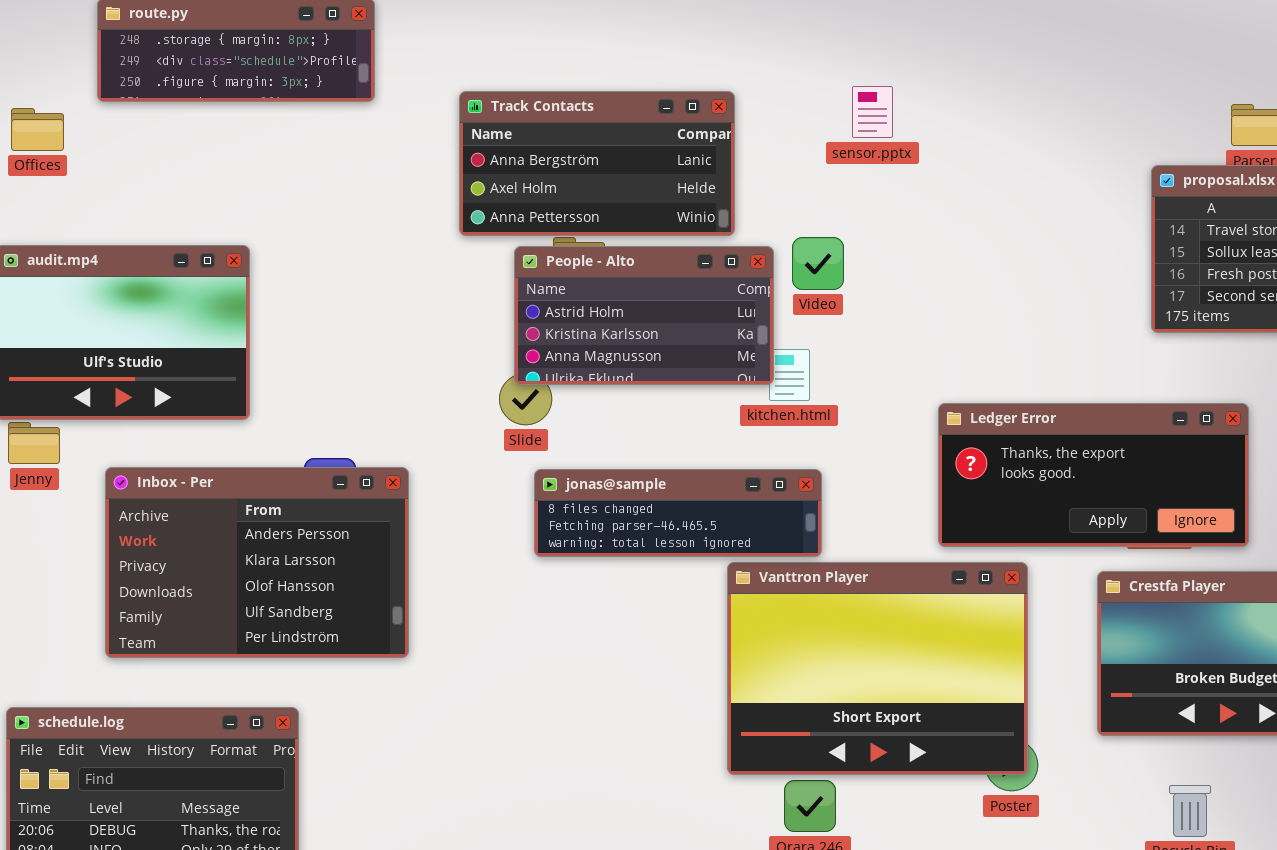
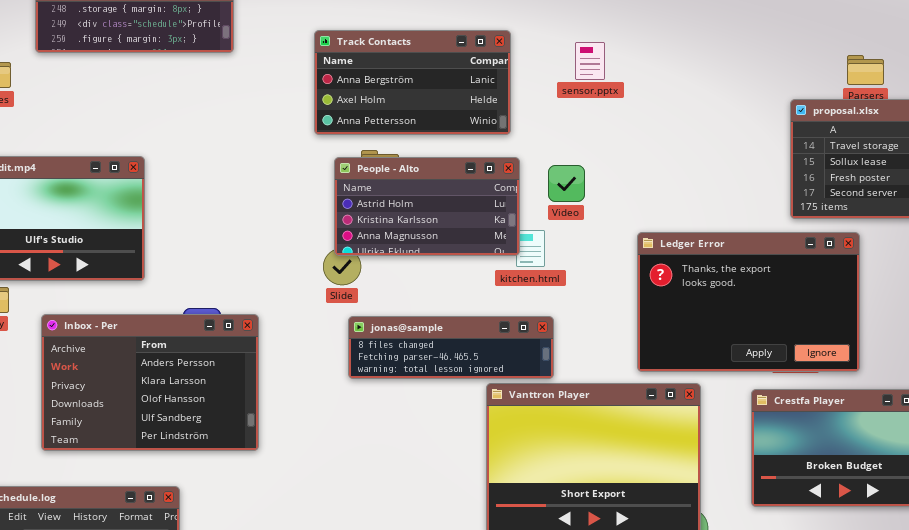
Track Contacts: [459,91,735,236] -> [314,30,511,135], moved
Video: [792,237,844,290] -> [548,165,585,202], moved
Ledger Error: [938,403,1249,547] -> [637,232,860,372], resized

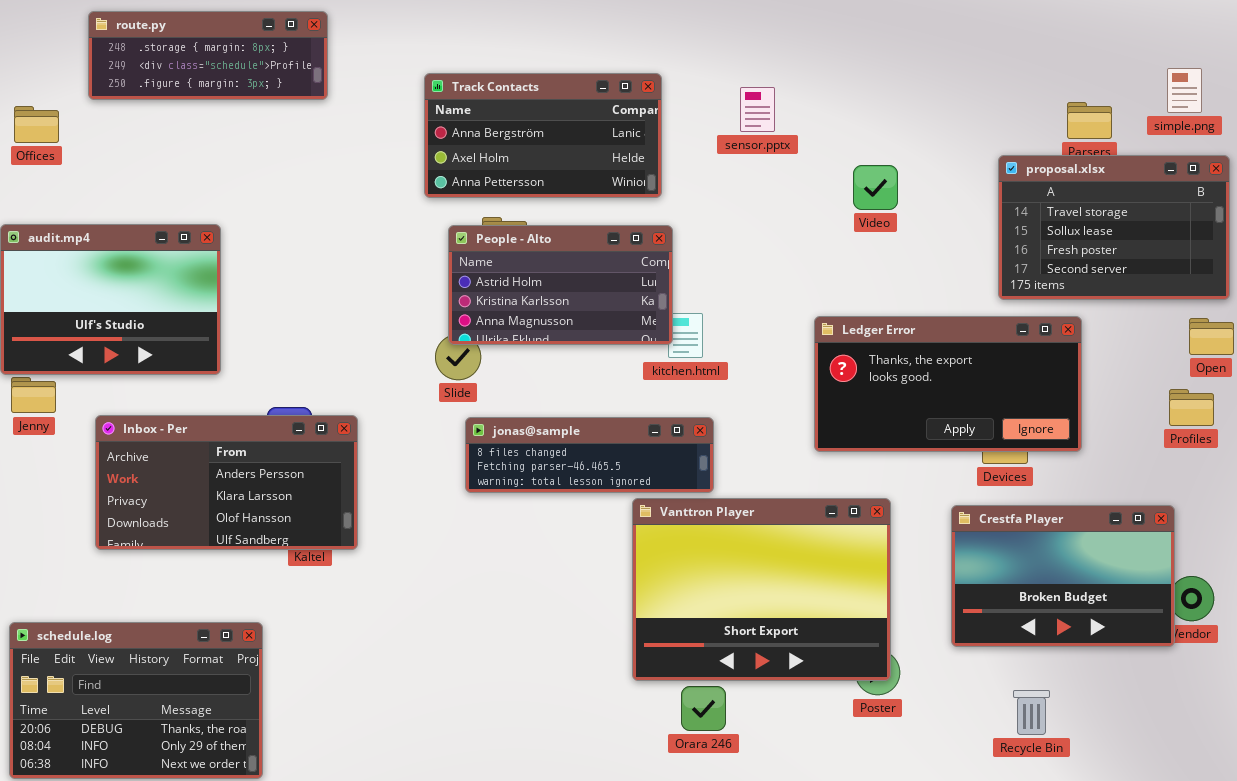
Video: [548,165,585,202] -> [853,165,898,210], moved
Ledger Error: [637,232,860,372] -> [814,316,1082,452], resized
Inbox - Per: [41,314,259,451] -> [95,415,358,550], resized

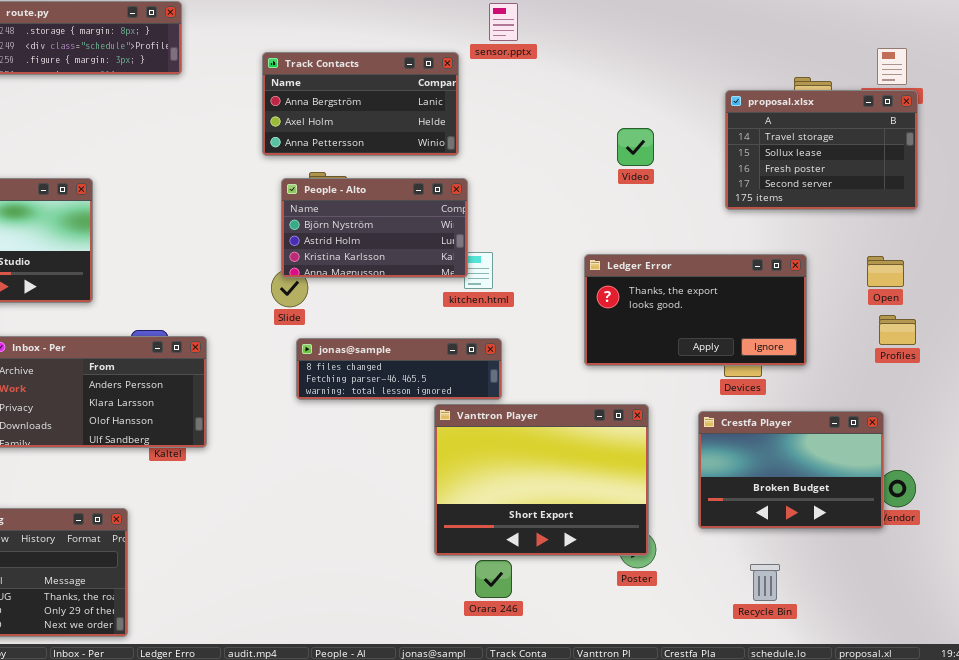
sensor.pptx: [740,87,775,132] -> [489,3,518,41], moved
proposal.xlsx: [998,155,1230,300] -> [725,90,918,210], moved
People - Alto: [448,225,673,345] -> [281,178,468,278], scrolled up 1 row
Open: [1189,318,1234,355] -> [867,256,904,287], moved

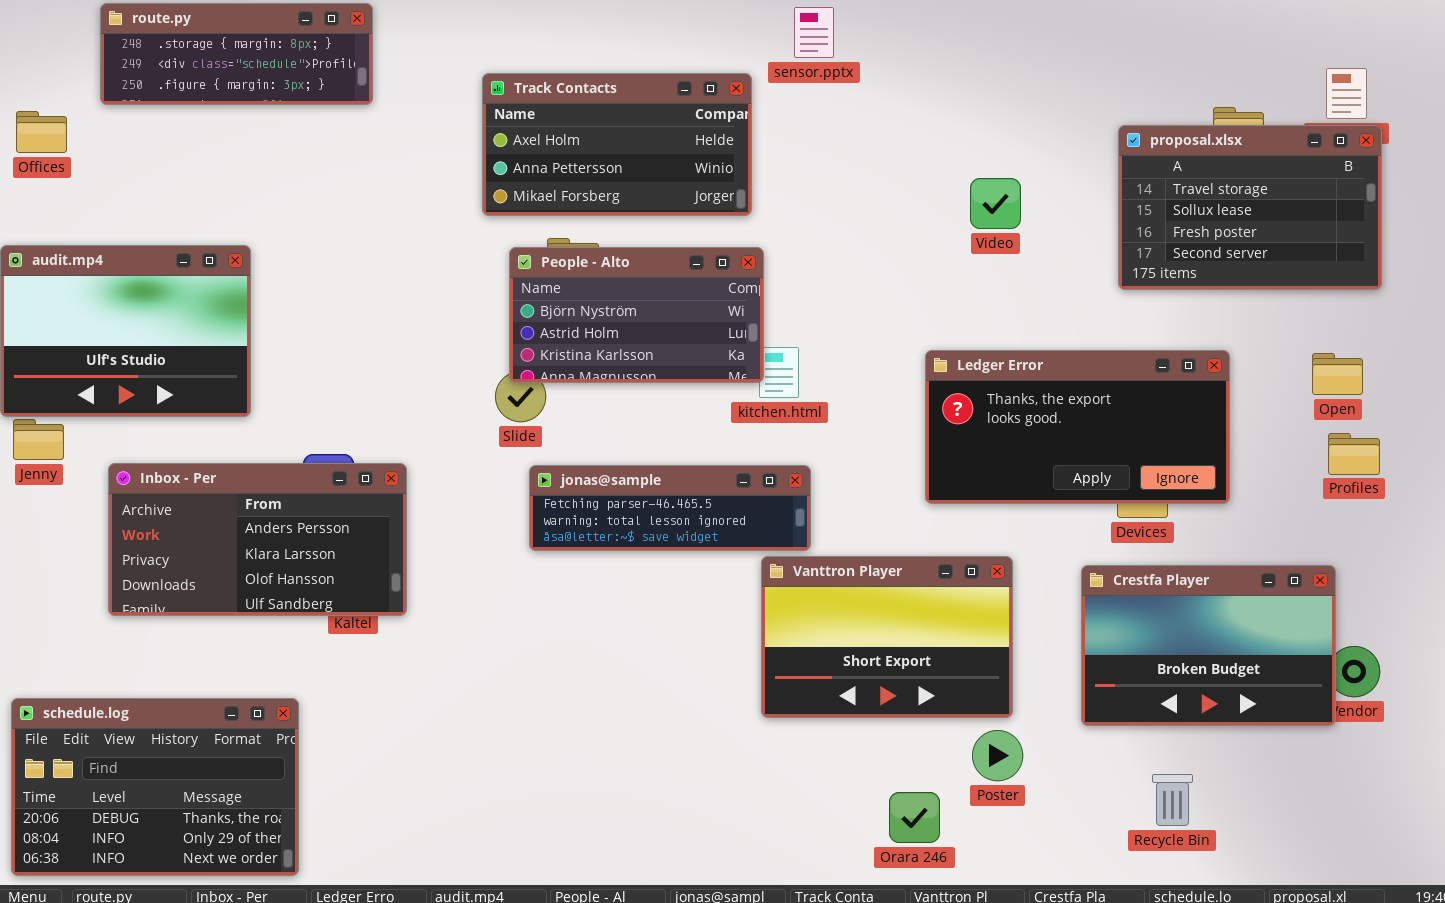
Track Contacts: [262,52,459,156] -> [482,73,752,216], scrolled down 1 row
jonas@sample: [296,338,502,400] -> [529,465,811,551], scrolled down 1 row
Vanttron Player: [434,404,649,556] -> [761,556,1013,718], resized
Orara 246: [475,560,512,598] -> [889,792,940,843], moved

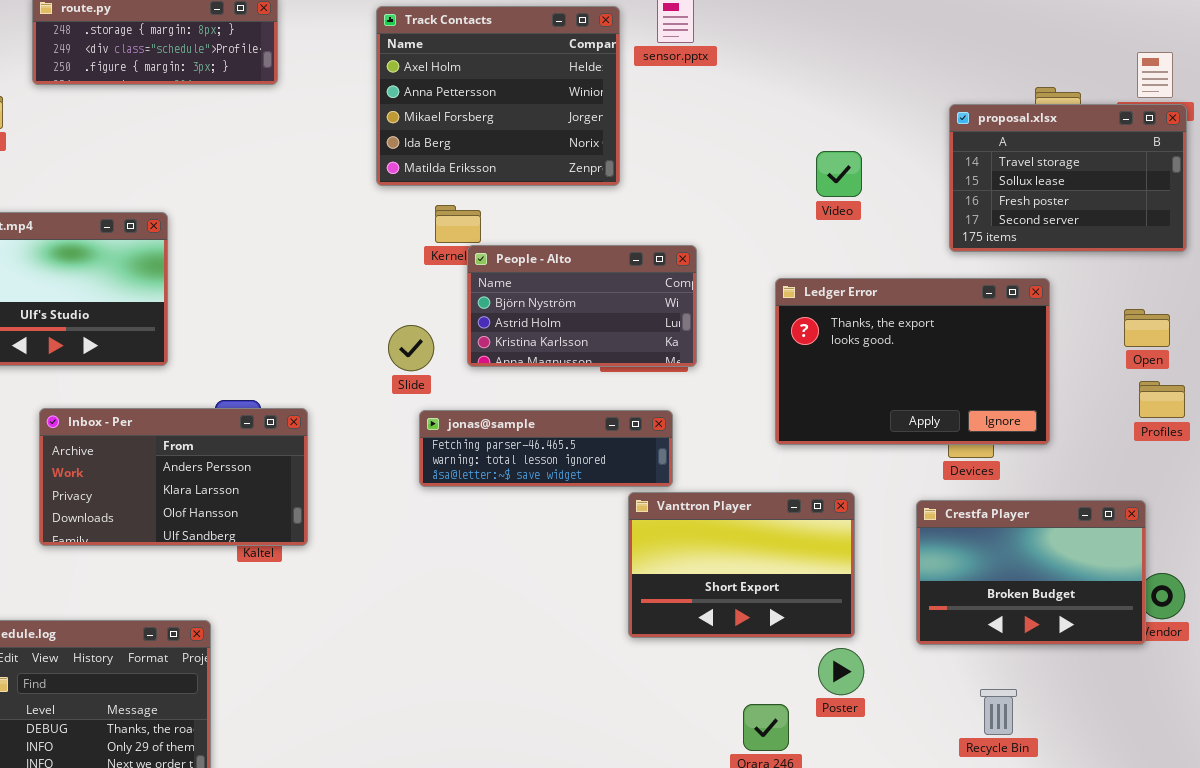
Track Contacts: [482,73,752,216] -> [376,6,620,186], resized
People - Alto: [509,247,764,383] -> [467,245,697,367], moved
Ledger Error: [925,350,1230,504] -> [775,278,1050,445], resized

